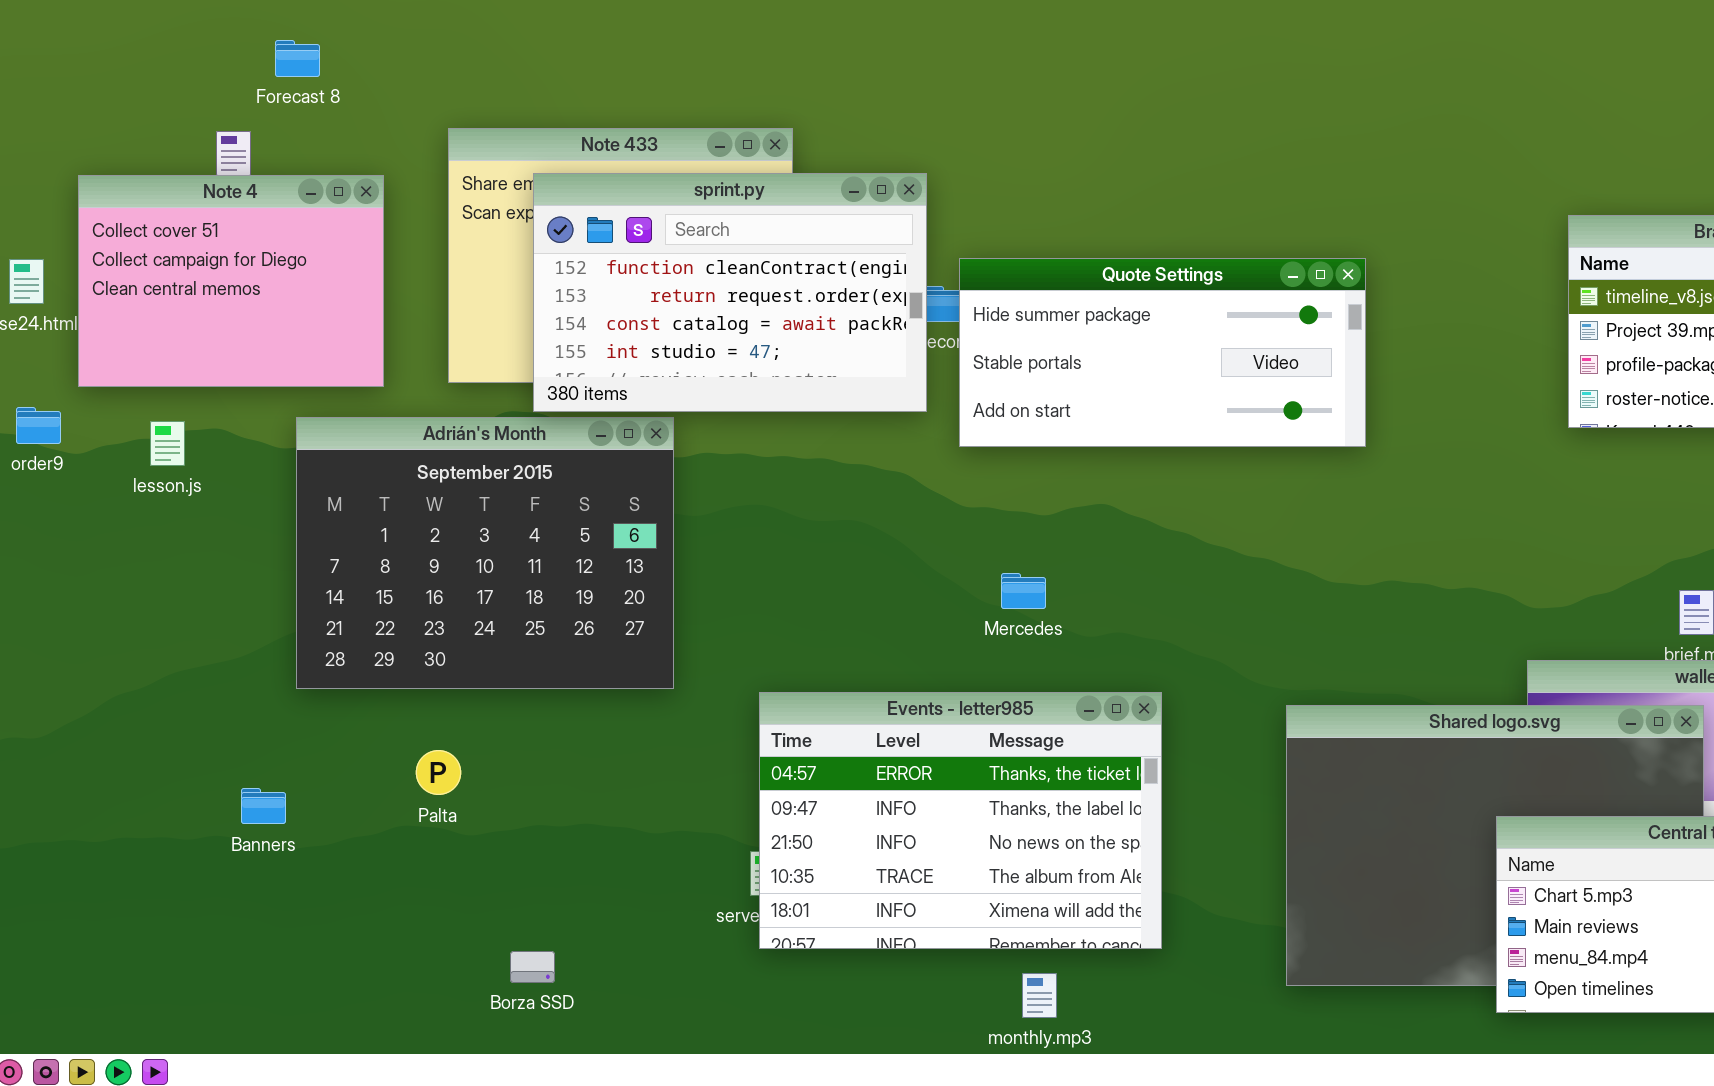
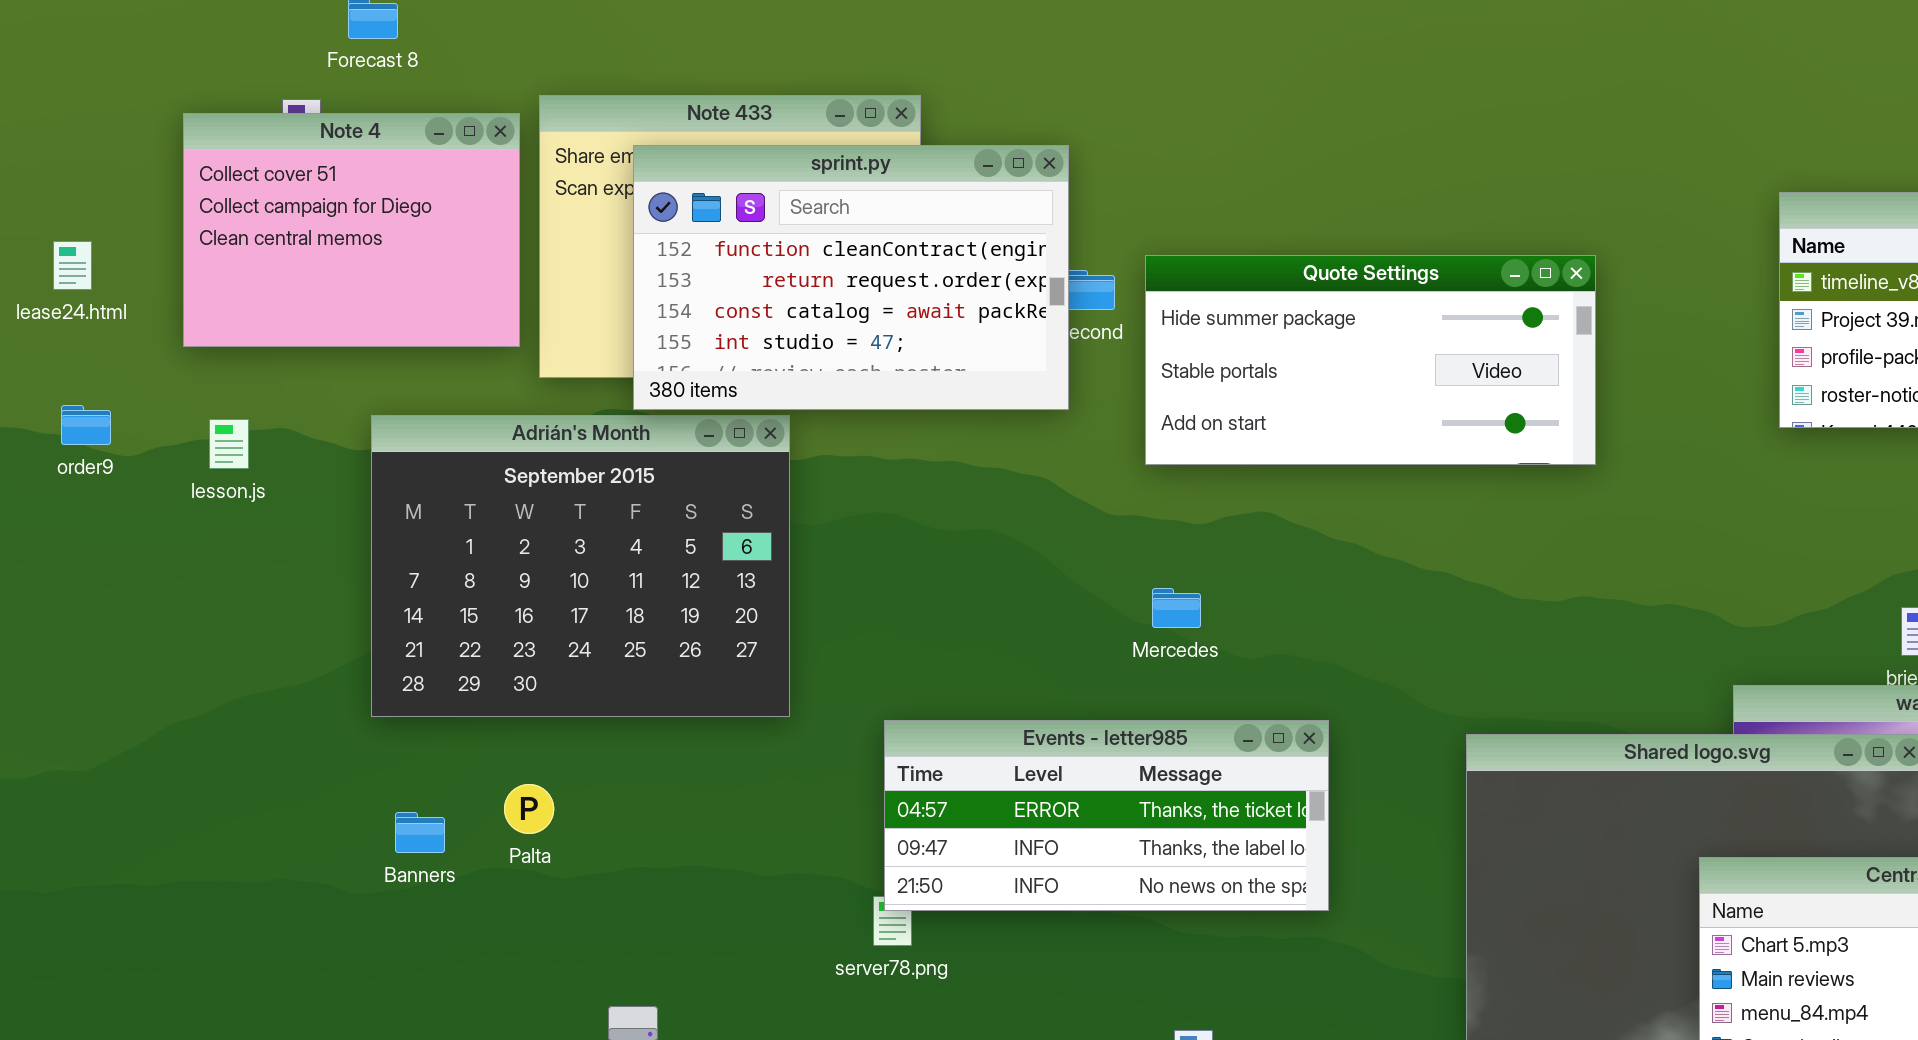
Note 4: [78,175,384,387] -> [183,113,520,347], moved
Quote Settings: [959,258,1366,447] -> [1145,255,1596,465], moved
Events - letter985: [759,692,1162,949] -> [884,720,1329,911], resized
Banners: [241,788,286,824] -> [395,812,445,853], moved

